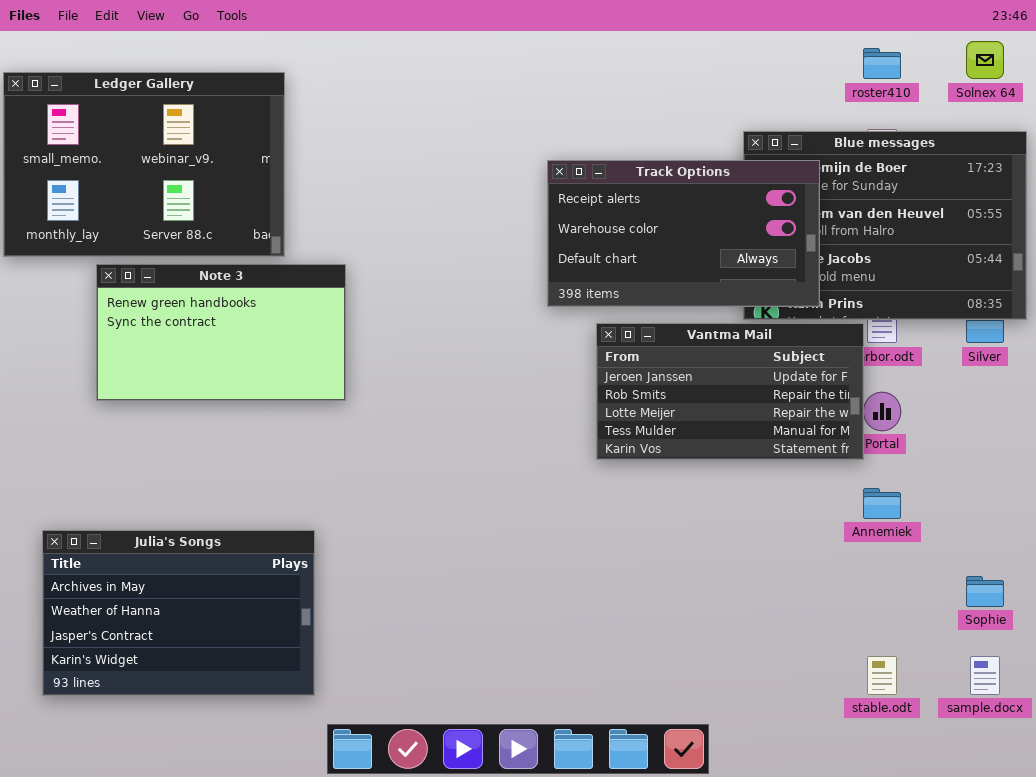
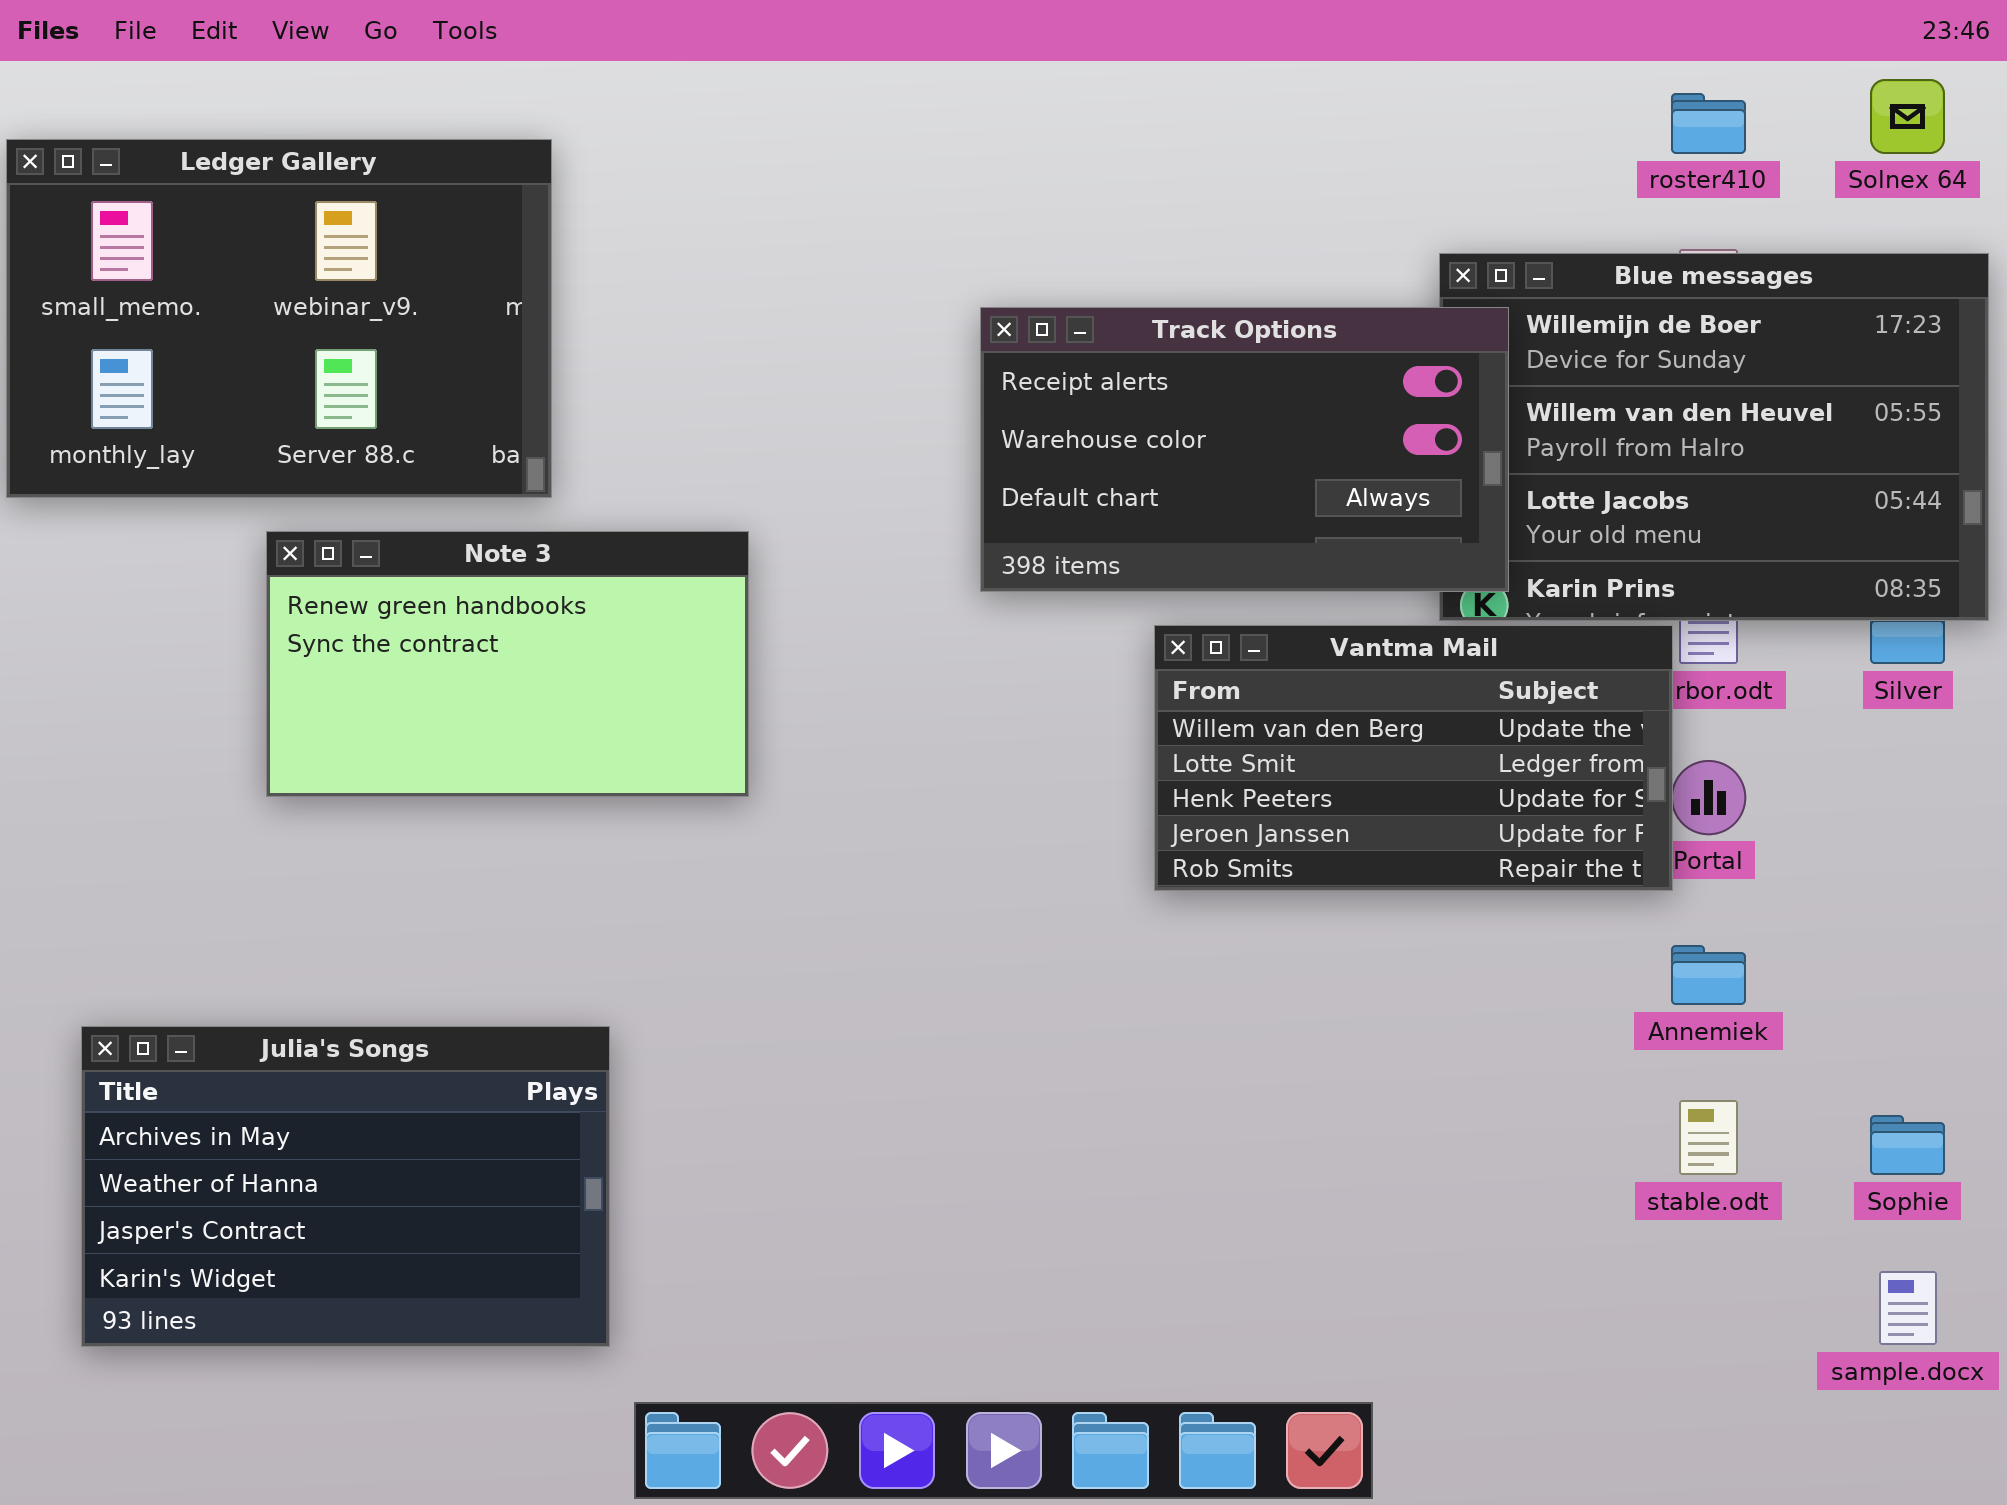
Track Options: [547,160,820,307] -> [980,307,1509,592], moved
Note 3: [96,264,346,401] -> [266,531,749,797], moved
Vantma Mail: [596,323,864,460] -> [1154,625,1673,891], scrolled up 3 rows
stable.odt: [867,656,897,695] -> [1679,1100,1738,1175], moved

